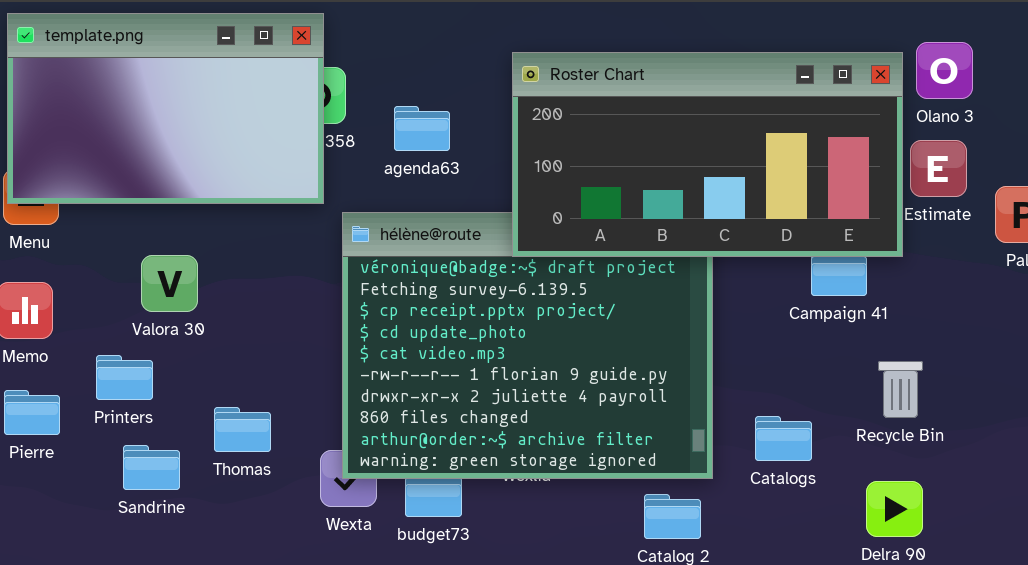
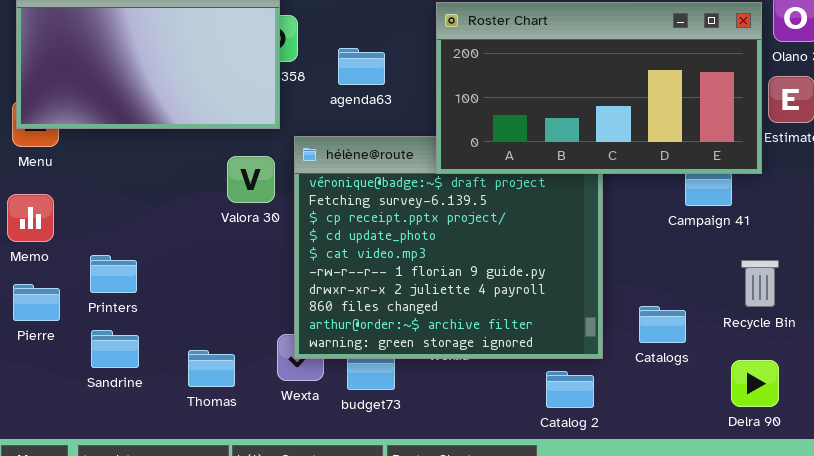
Valora 30: [141,255,198,312] -> [227,156,275,203], moved
Thomas: [214,407,271,452] -> [188,350,235,387], moved
Sandrine: [123,445,180,490] -> [91,330,139,368], moved

